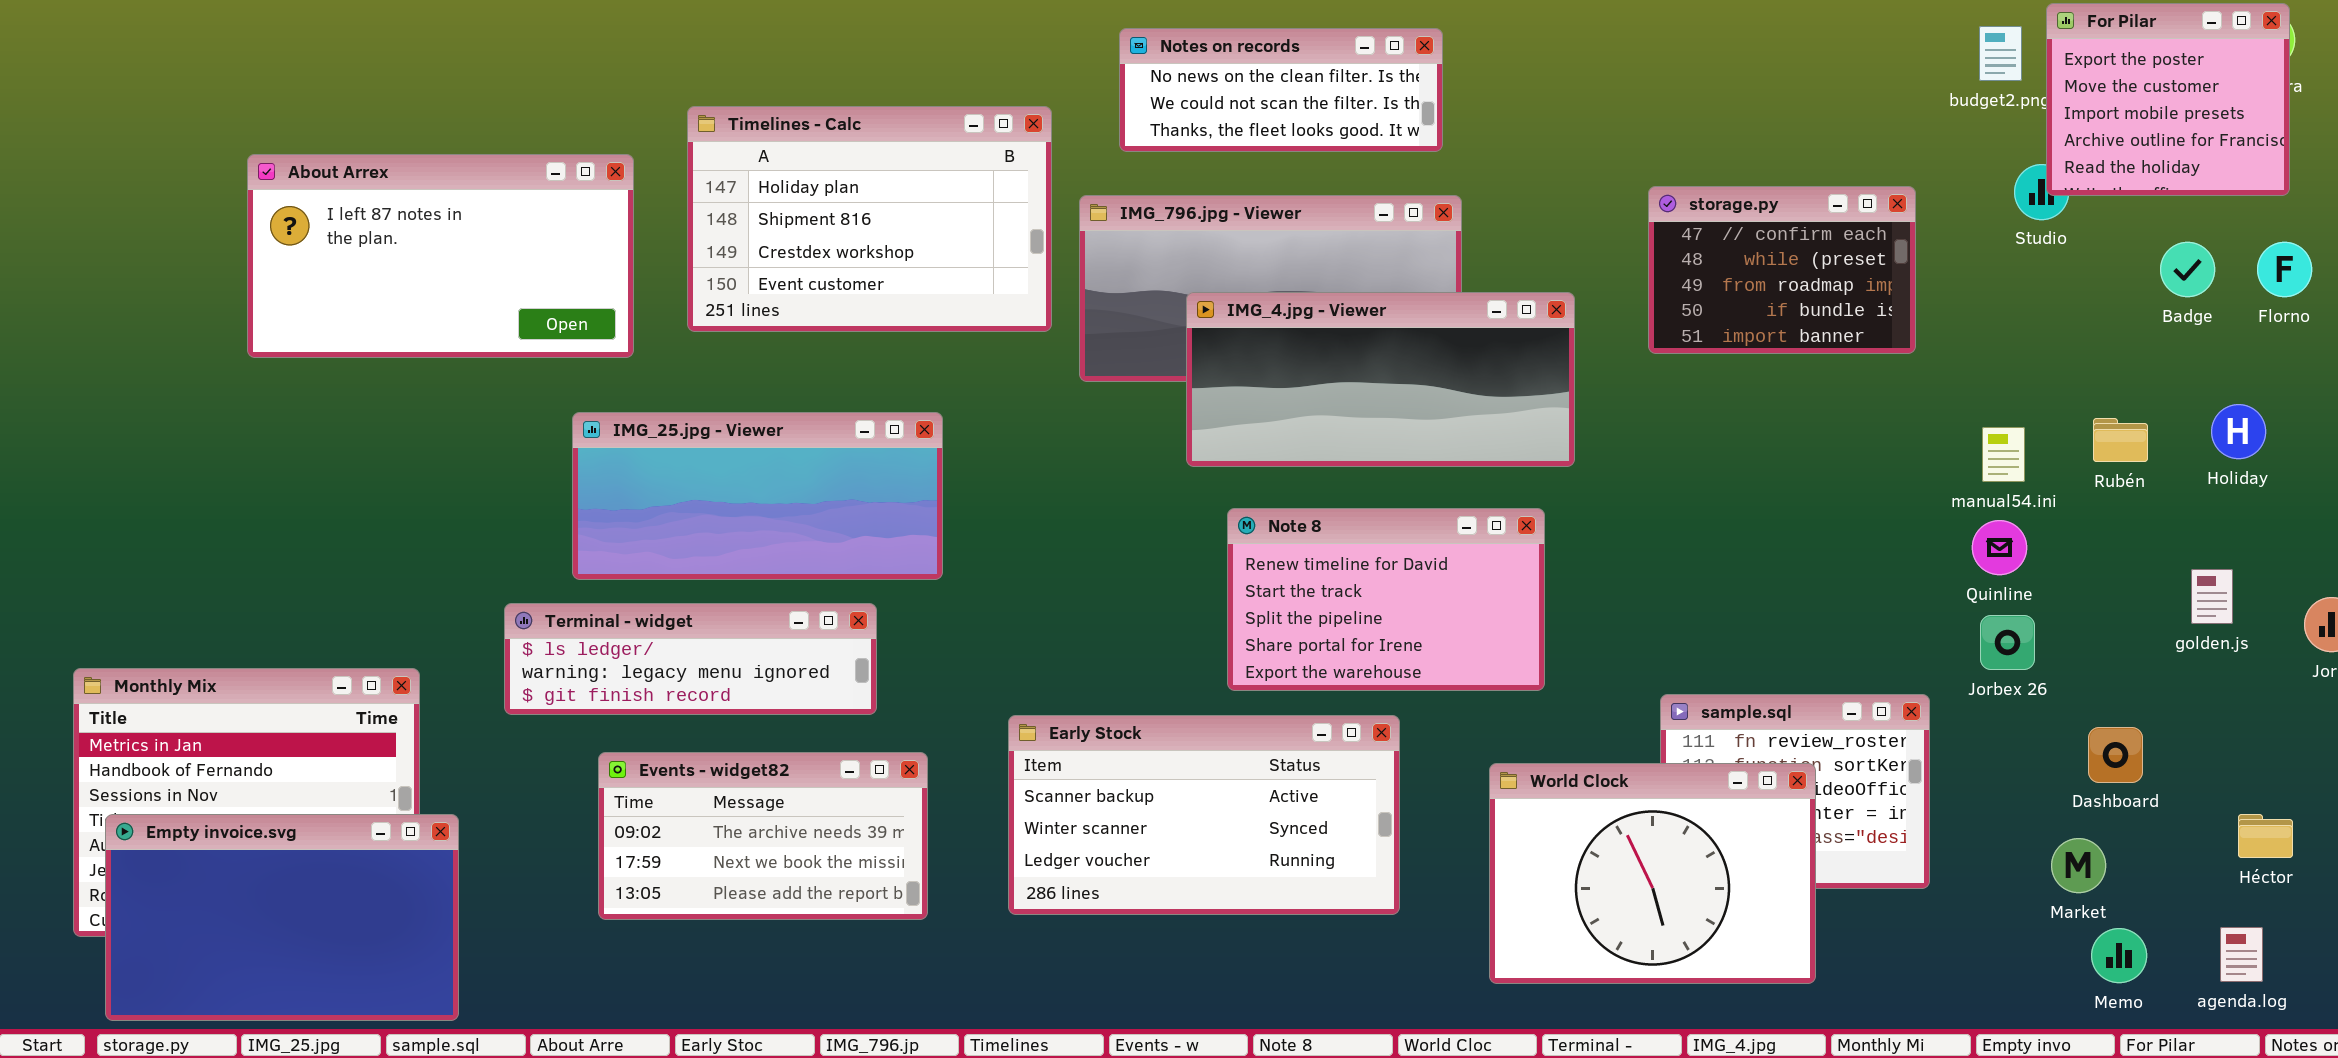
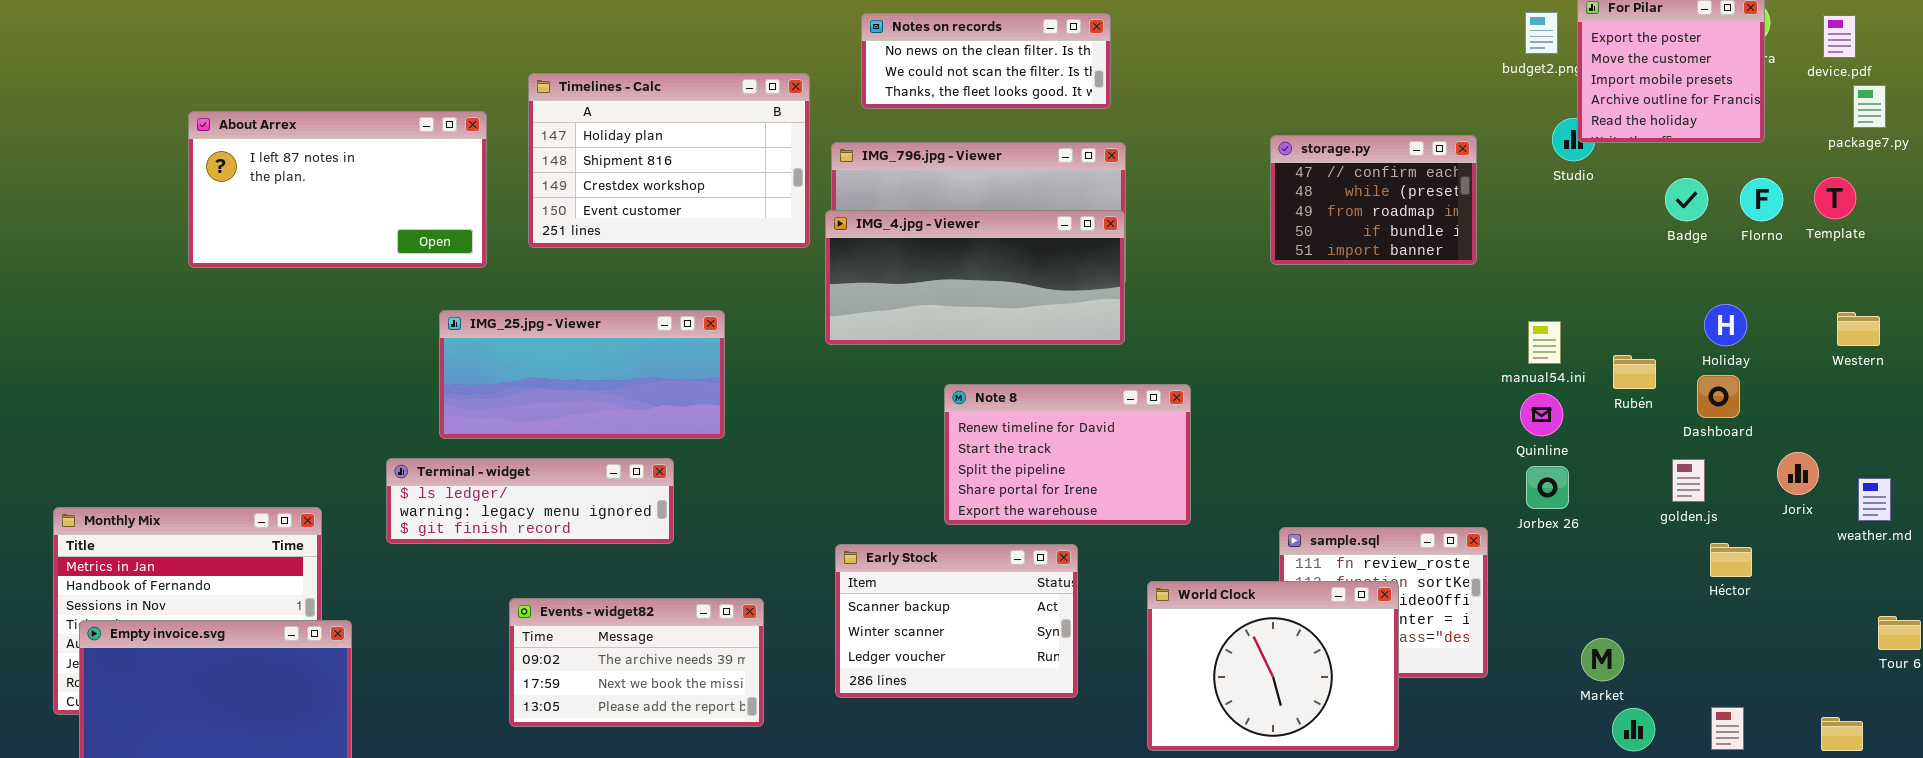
IMG_4.jpg - Viewer: [1186,292,1575,467] -> [825,210,1125,345], moved
Rubén: [2093,418,2148,462] -> [1613,355,1656,389], moved
golden.js: [2191,569,2233,624] -> [1672,459,1705,502], moved
Early Stock: [1008,715,1400,915] -> [835,544,1078,698], resized
Dashboard: [2088,727,2143,783] -> [1697,375,1740,418], moved
Events - widget82: [598,752,928,920] -> [509,598,764,727], moved
Héctor: [2238,814,2293,858] -> [1710,543,1752,577], moved

